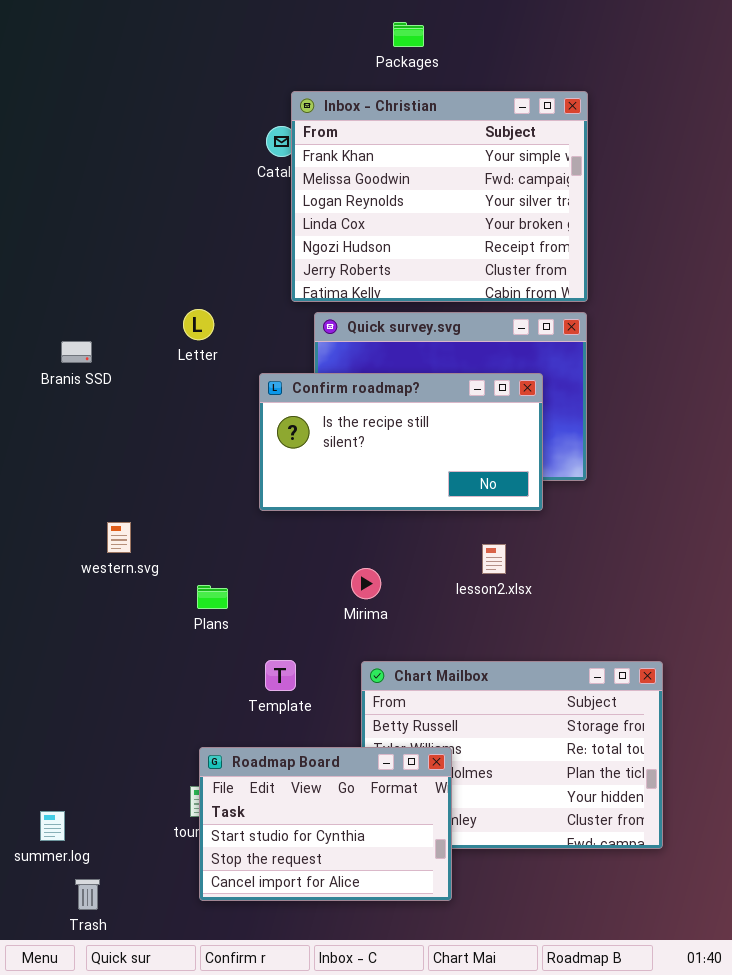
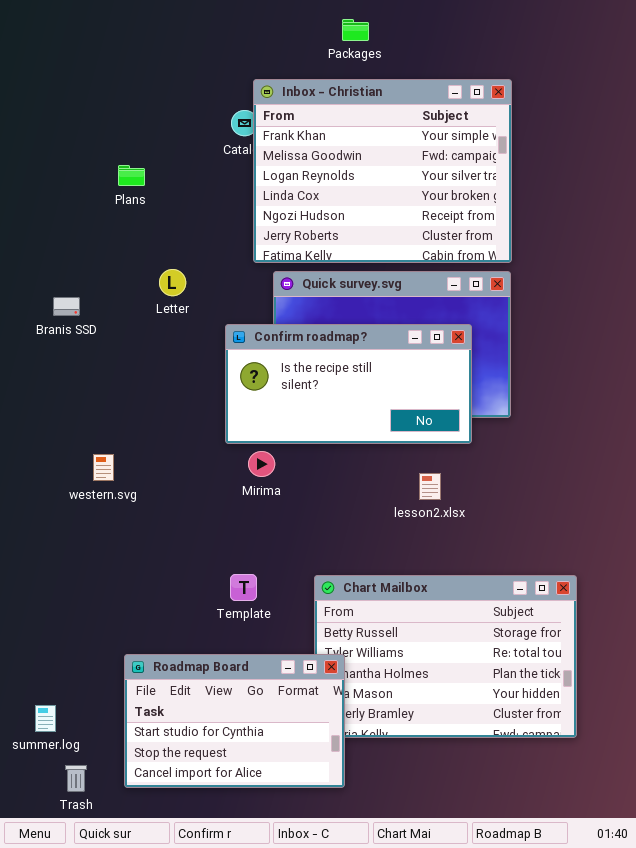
Mirima: [351,568,381,599] -> [248,451,275,477], moved
Plans: [197,585,228,609] -> [118,165,145,186], moved
Roadmap Board: [199,747,452,901] -> [124,654,345,788], moved

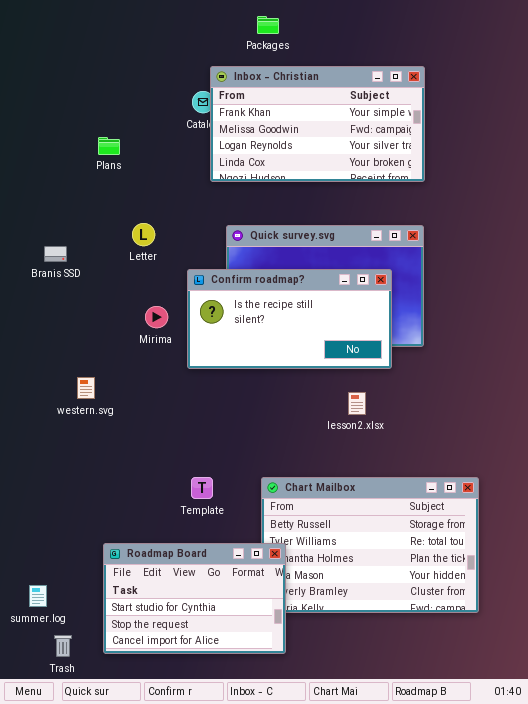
Packages: [342,19,369,41] -> [257,16,279,34], moved
Inbox - Christian: [253,79,512,263] -> [210,66,425,182], resized
Mirima: [248,451,275,477] -> [145,306,168,328], moved

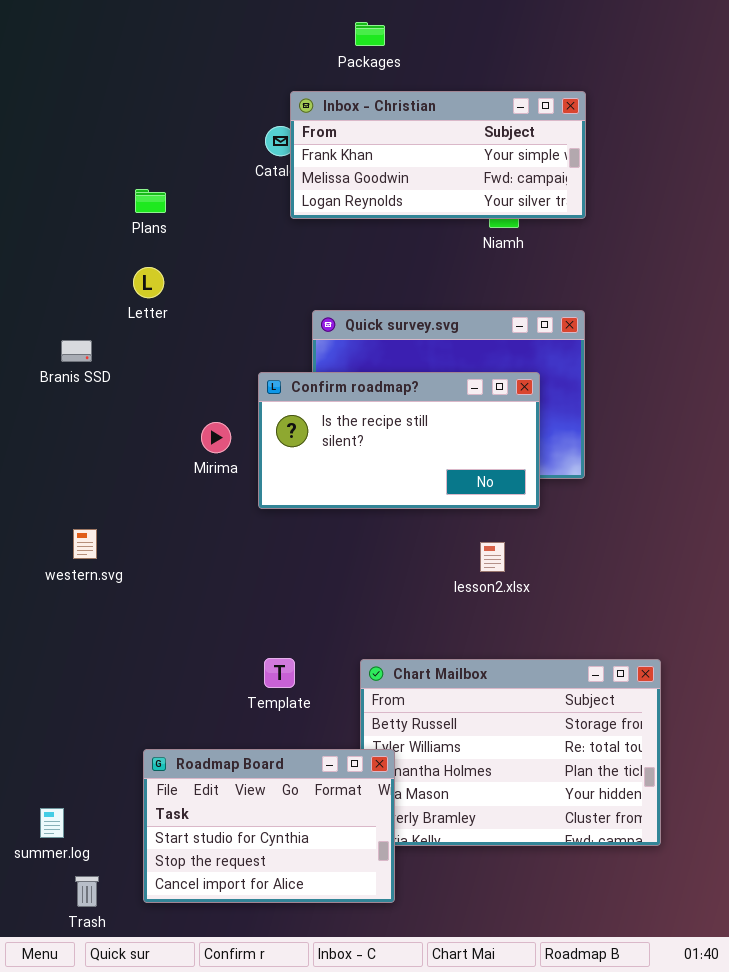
Inbox - Christian: [210,66,425,182] -> [290,91,586,219], resized
Letter: [132,223,155,246] -> [133,267,164,298], moved
western.svg: [77,377,95,399] -> [73,529,97,559], moved

